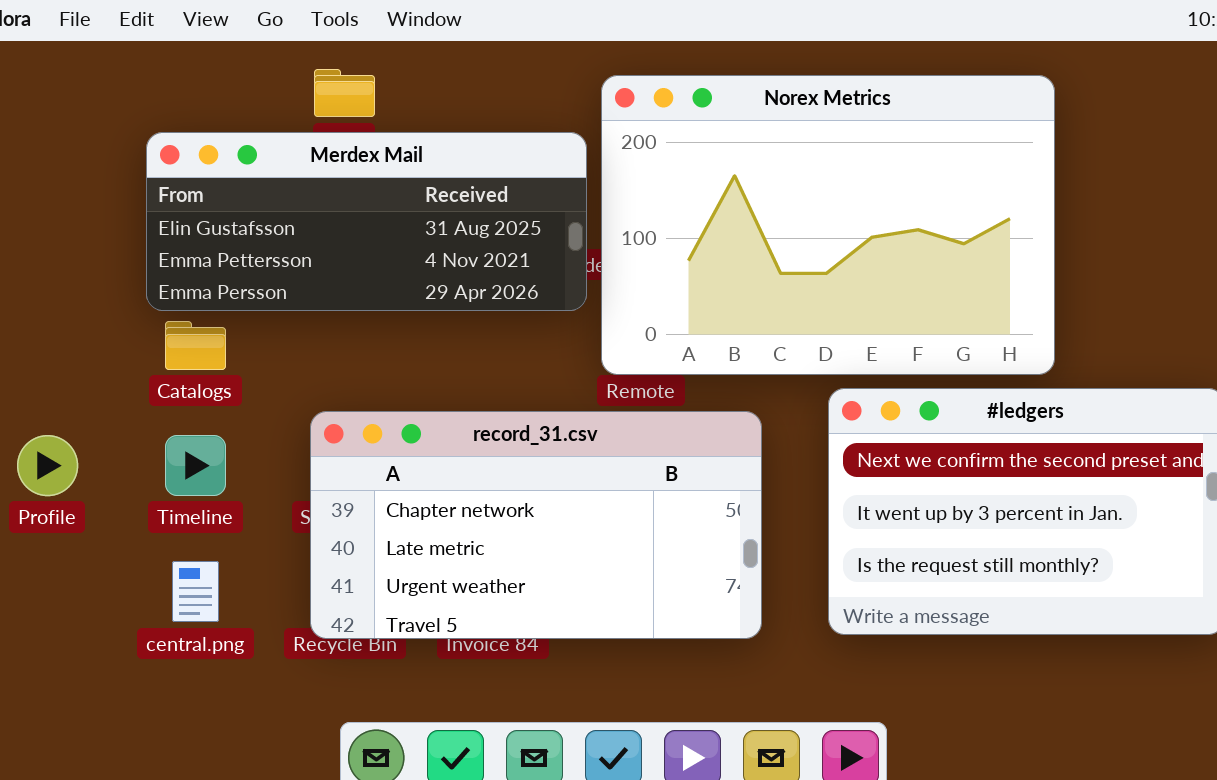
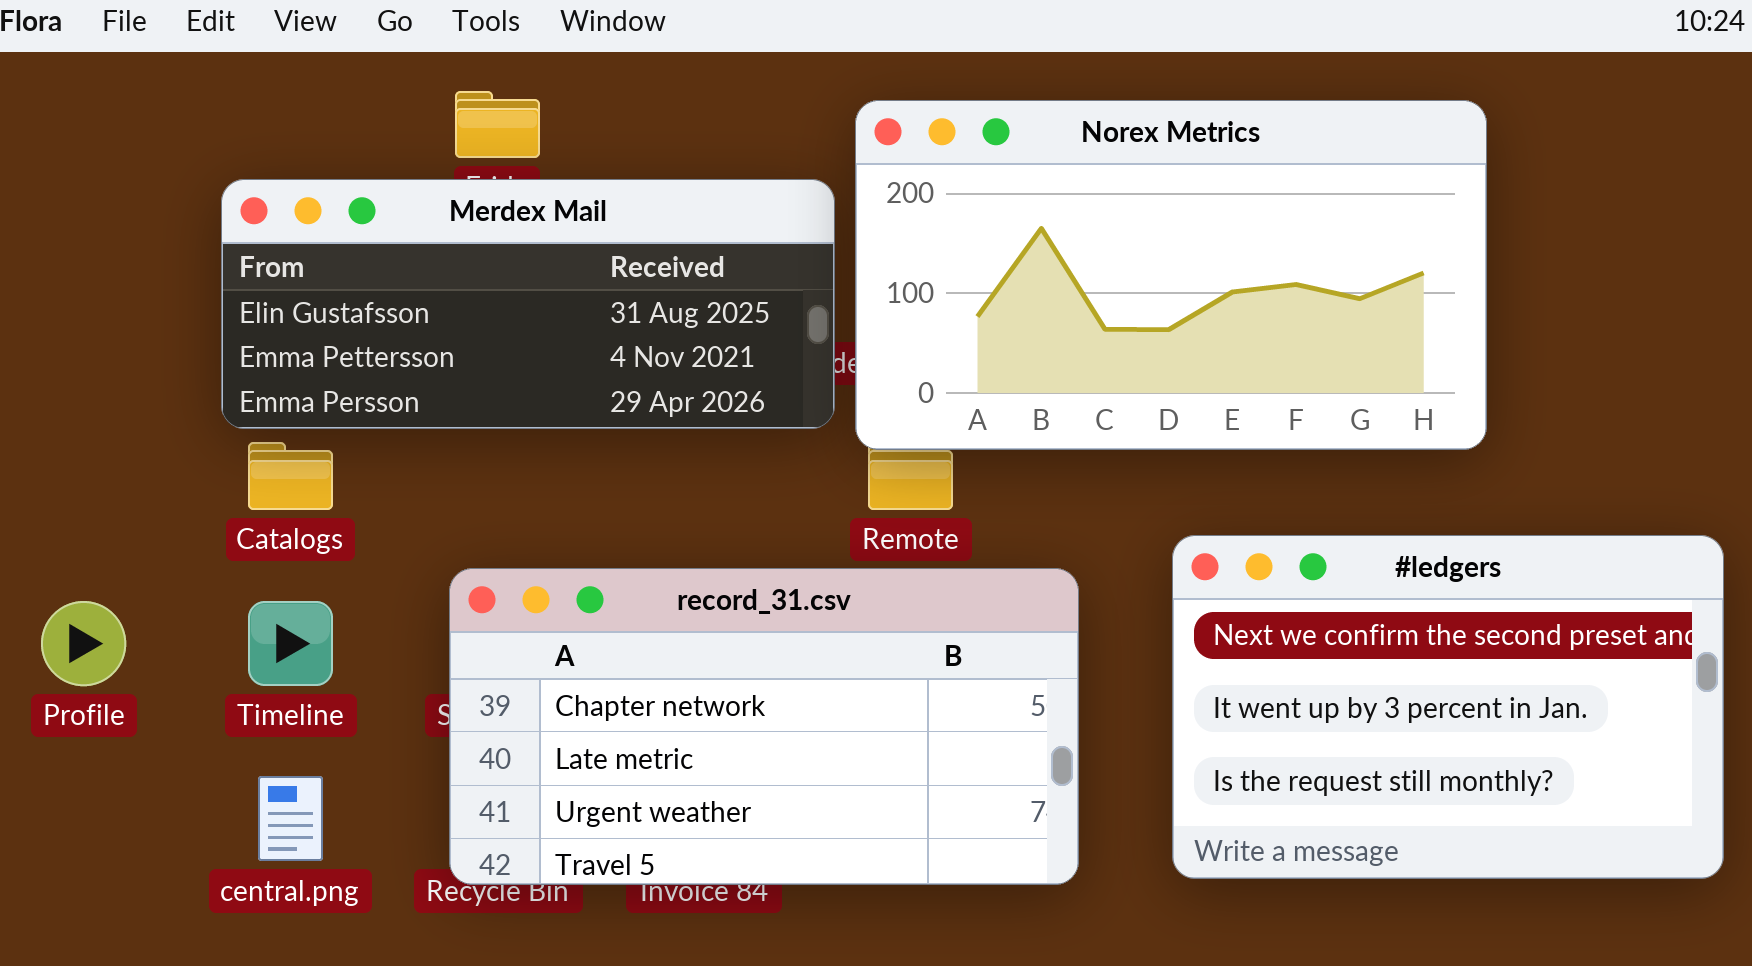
Norex Metrics: [601,75,1055,375] -> [855,100,1487,450], resized

